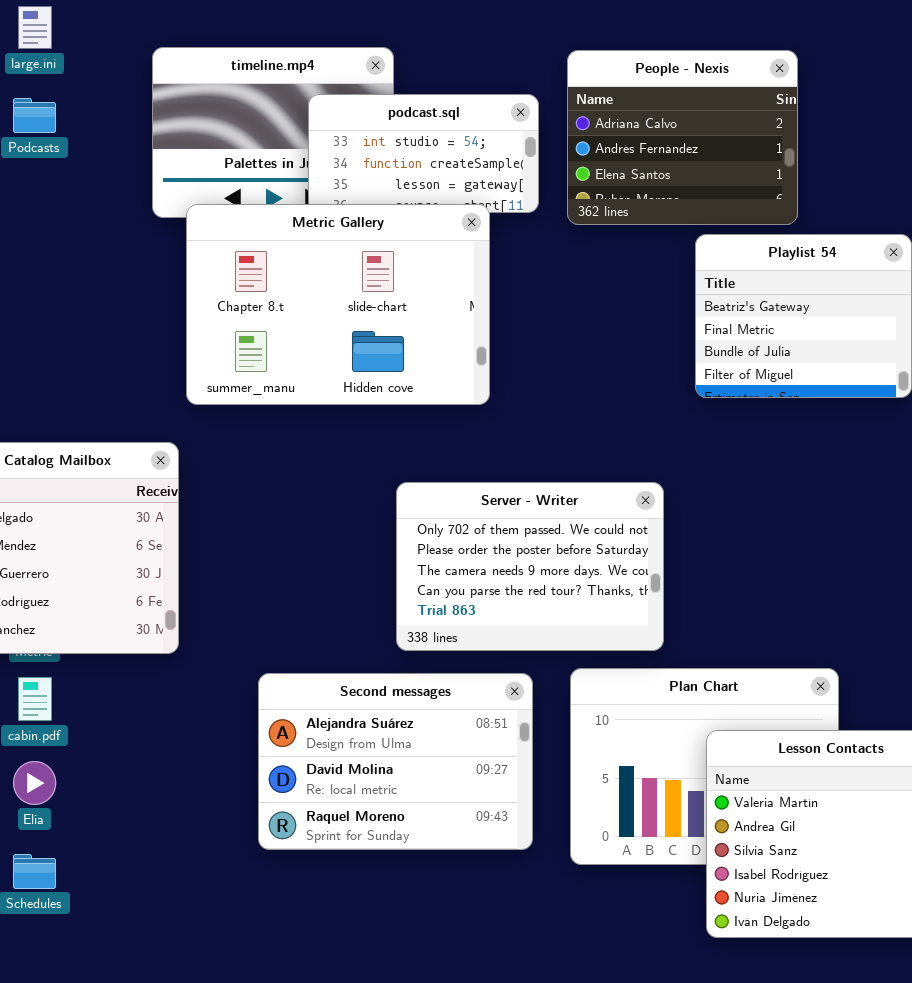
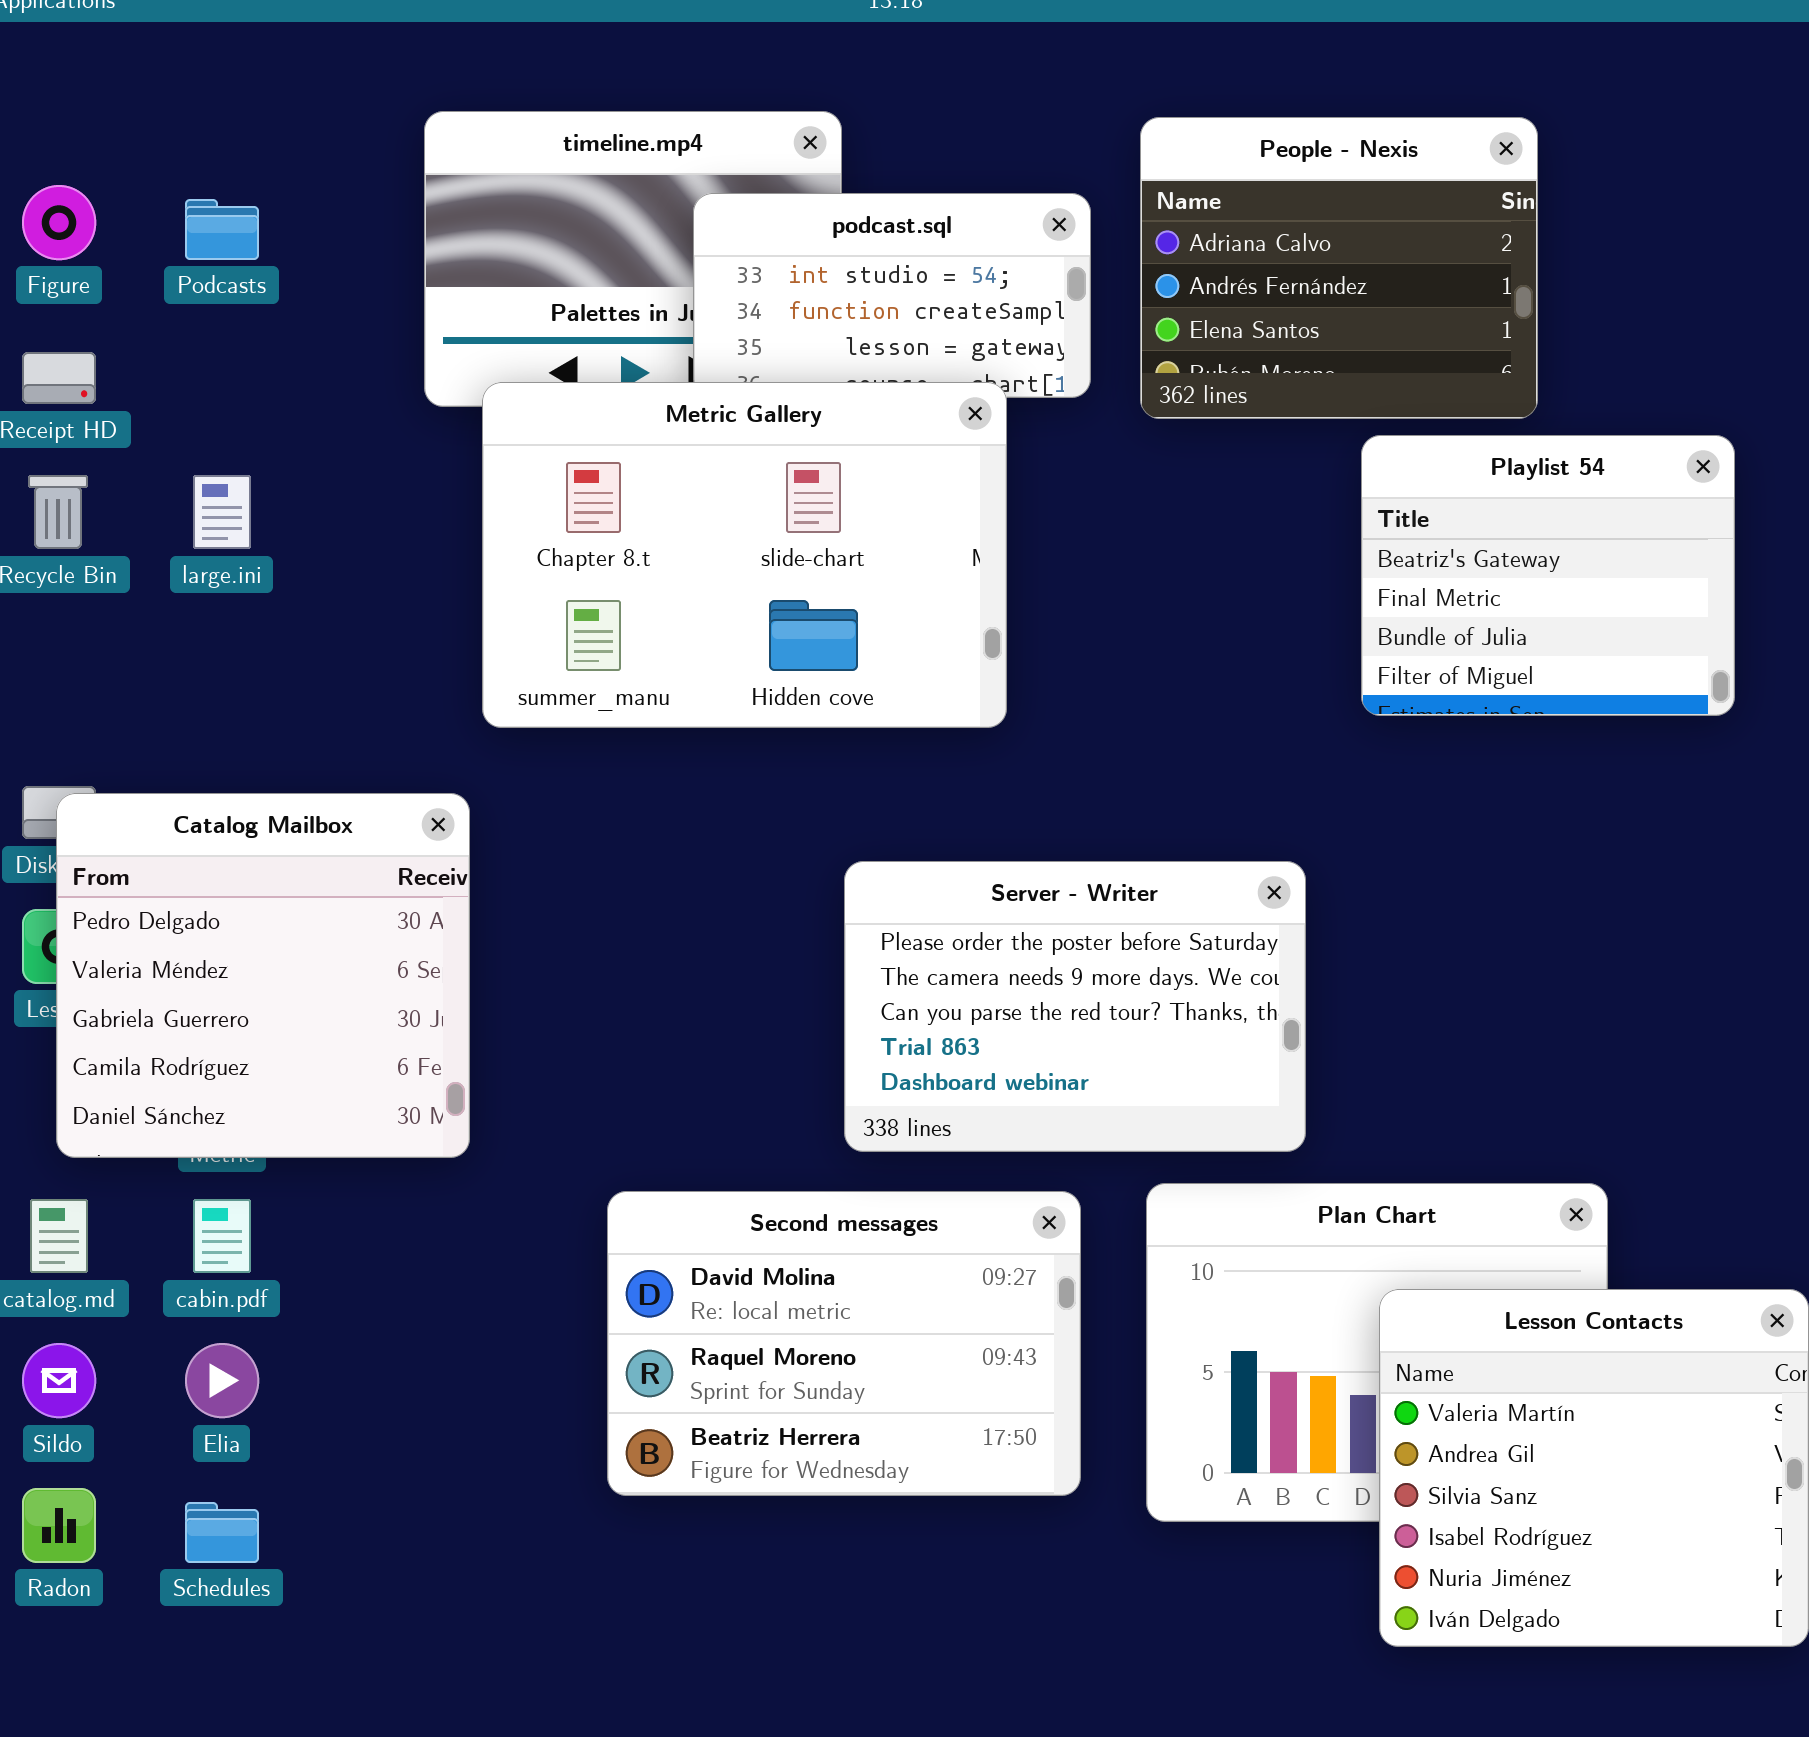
large.ini: [18,6,52,49] -> [193,475,251,549], moved
Server - Writer: [396,482,664,651] -> [844,861,1306,1152], scrolled down 1 row
Second messages: [258,673,533,850] -> [607,1191,1081,1496], scrolled down 1 row

